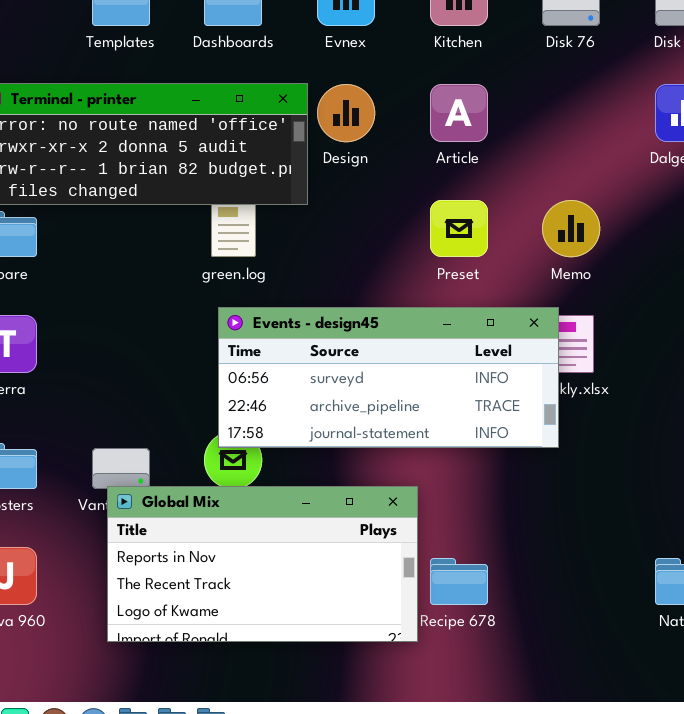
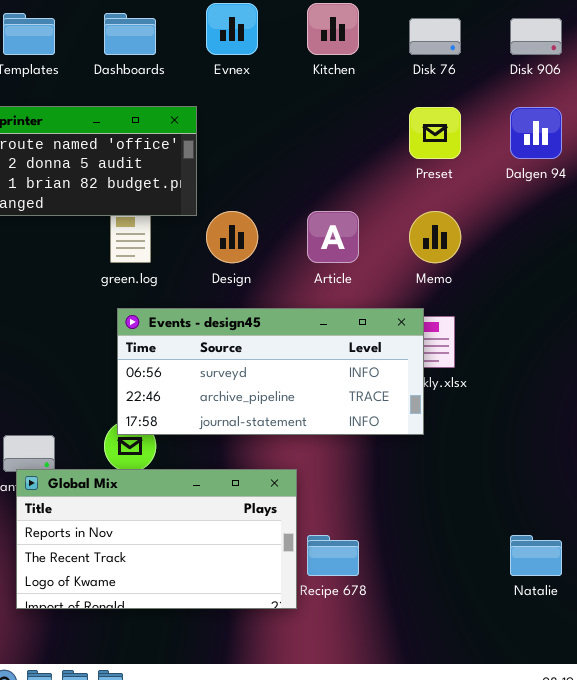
Design: [317,84,375,142] -> [206,211,258,263], moved
Article: [430,84,488,142] -> [307,211,359,263], moved
Preset: [430,200,488,257] -> [409,107,461,159], moved

